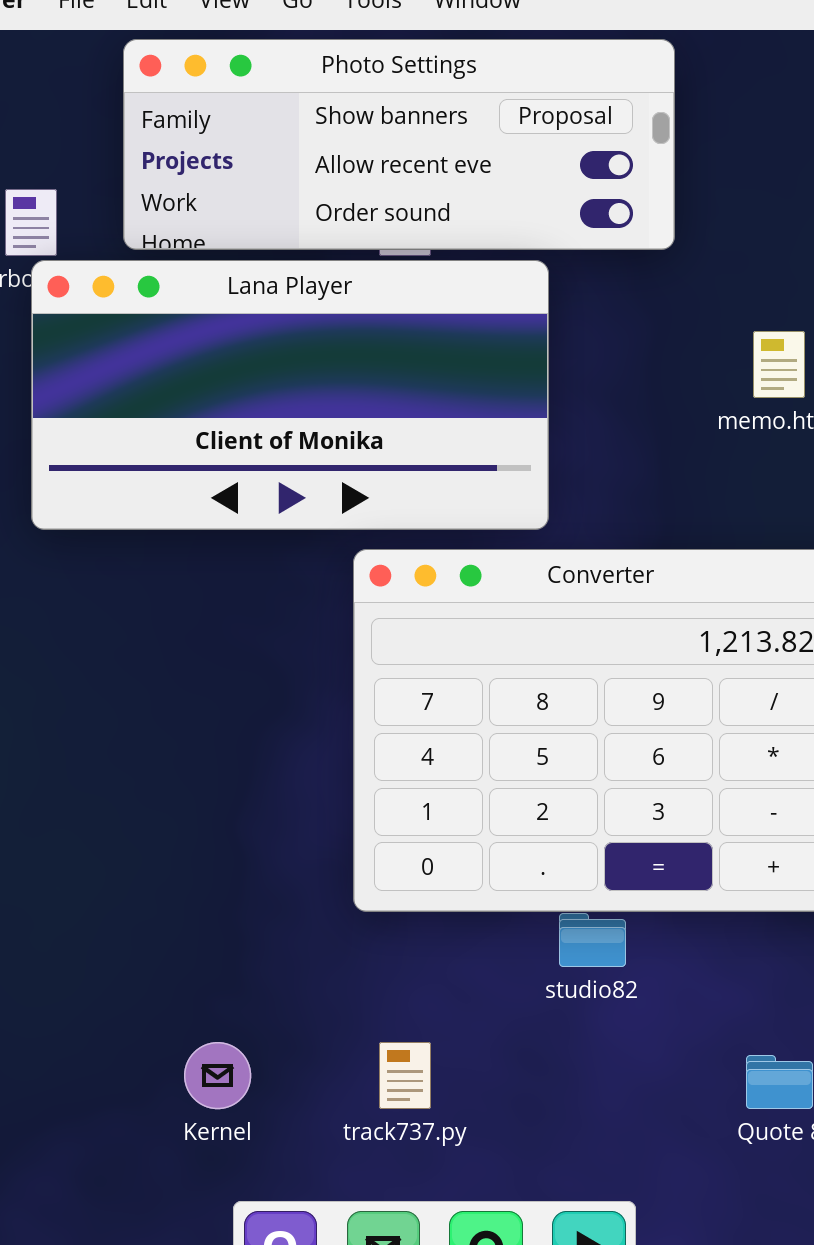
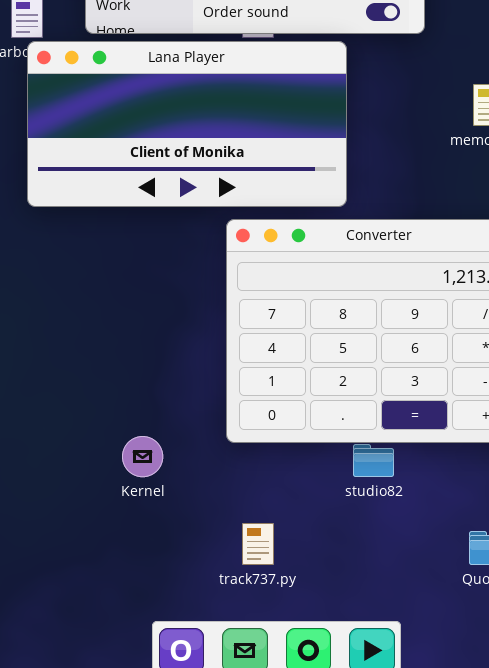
Kernel: [184,1042,251,1109] -> [122,436,163,477], moved

